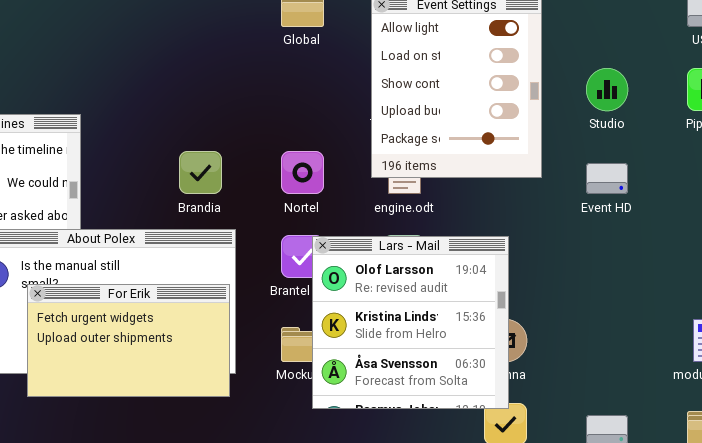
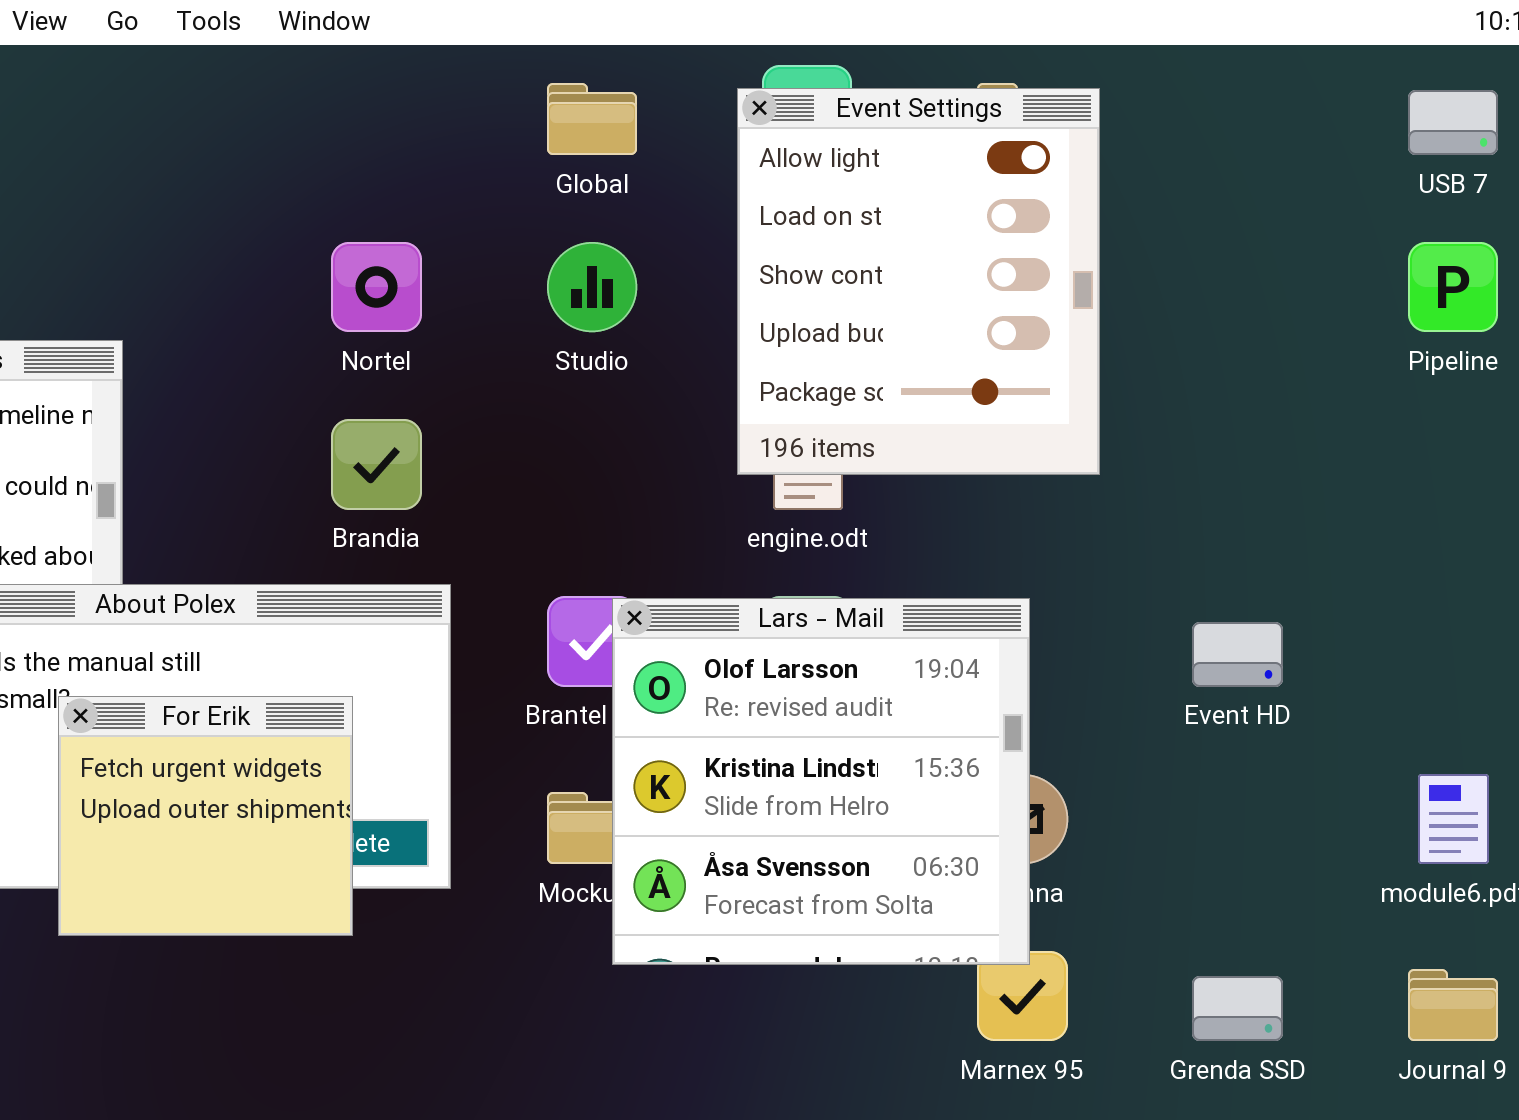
Studio: [586,68,628,111] -> [547,242,637,332], moved
Nortel: [281,151,324,194] -> [331,242,422,332], moved
Event HD: [586,163,628,194] -> [1192,622,1283,687], moved
For Erik: [27,284,230,397] -> [58,696,353,936], moved, resized

